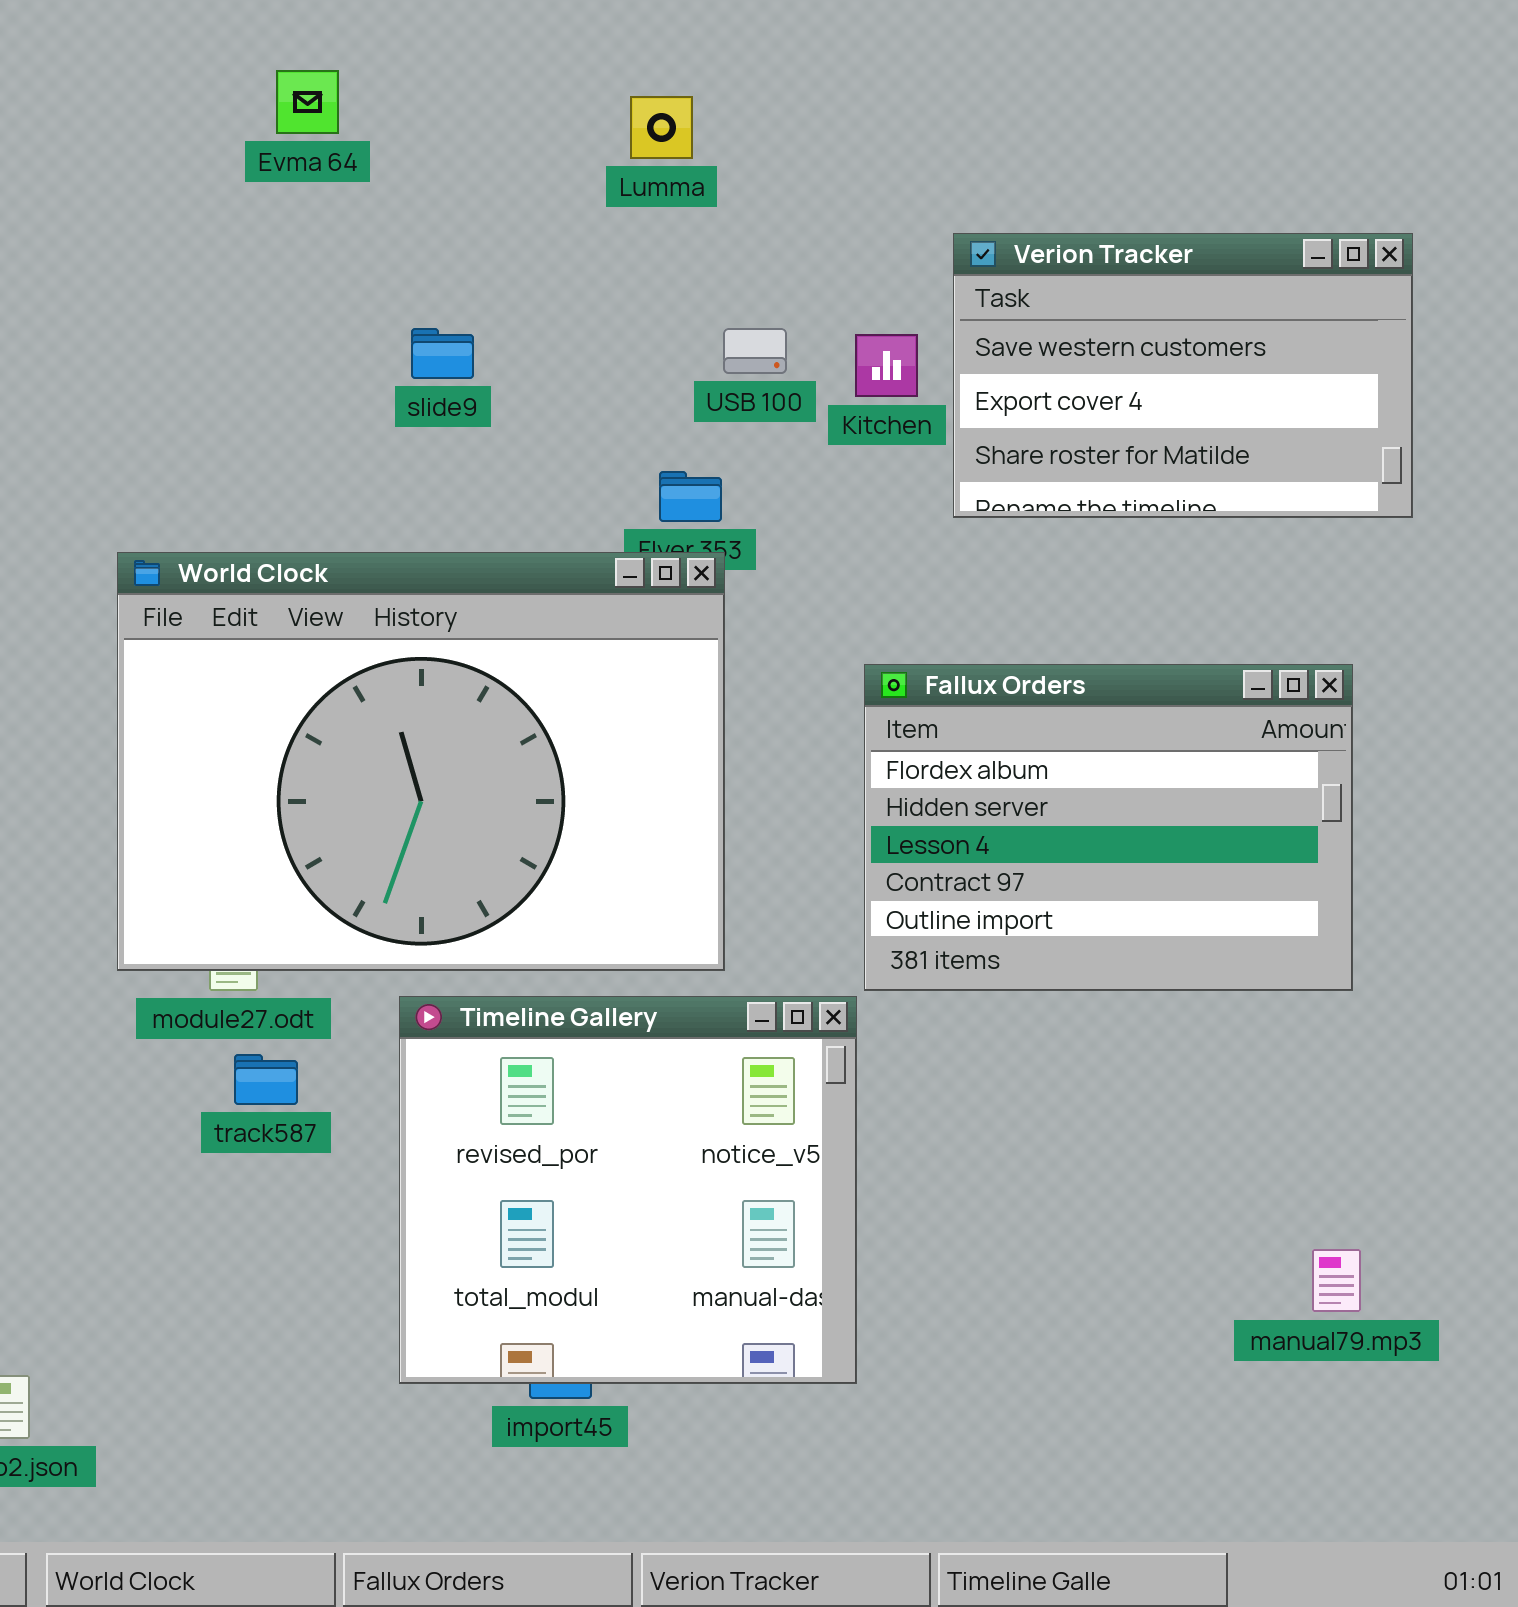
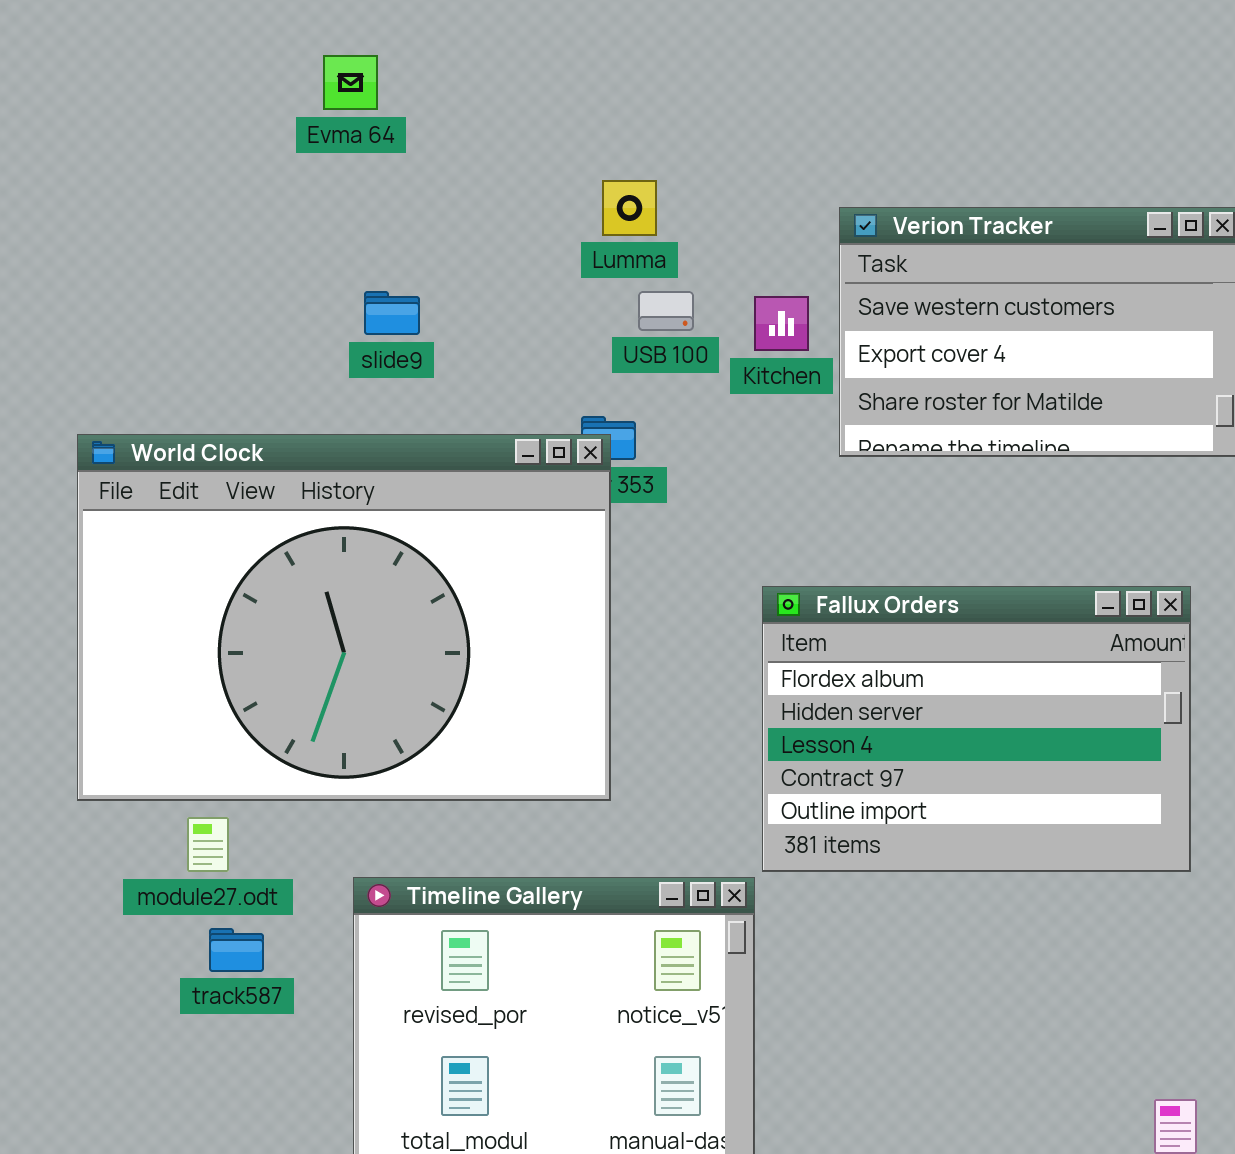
Evma 64: [276,70,339,134] -> [323,55,378,110], moved
Lumma: [630,96,693,159] -> [602,180,657,236], moved
World Clock: [117,552,725,971] -> [77,434,611,801], moved

